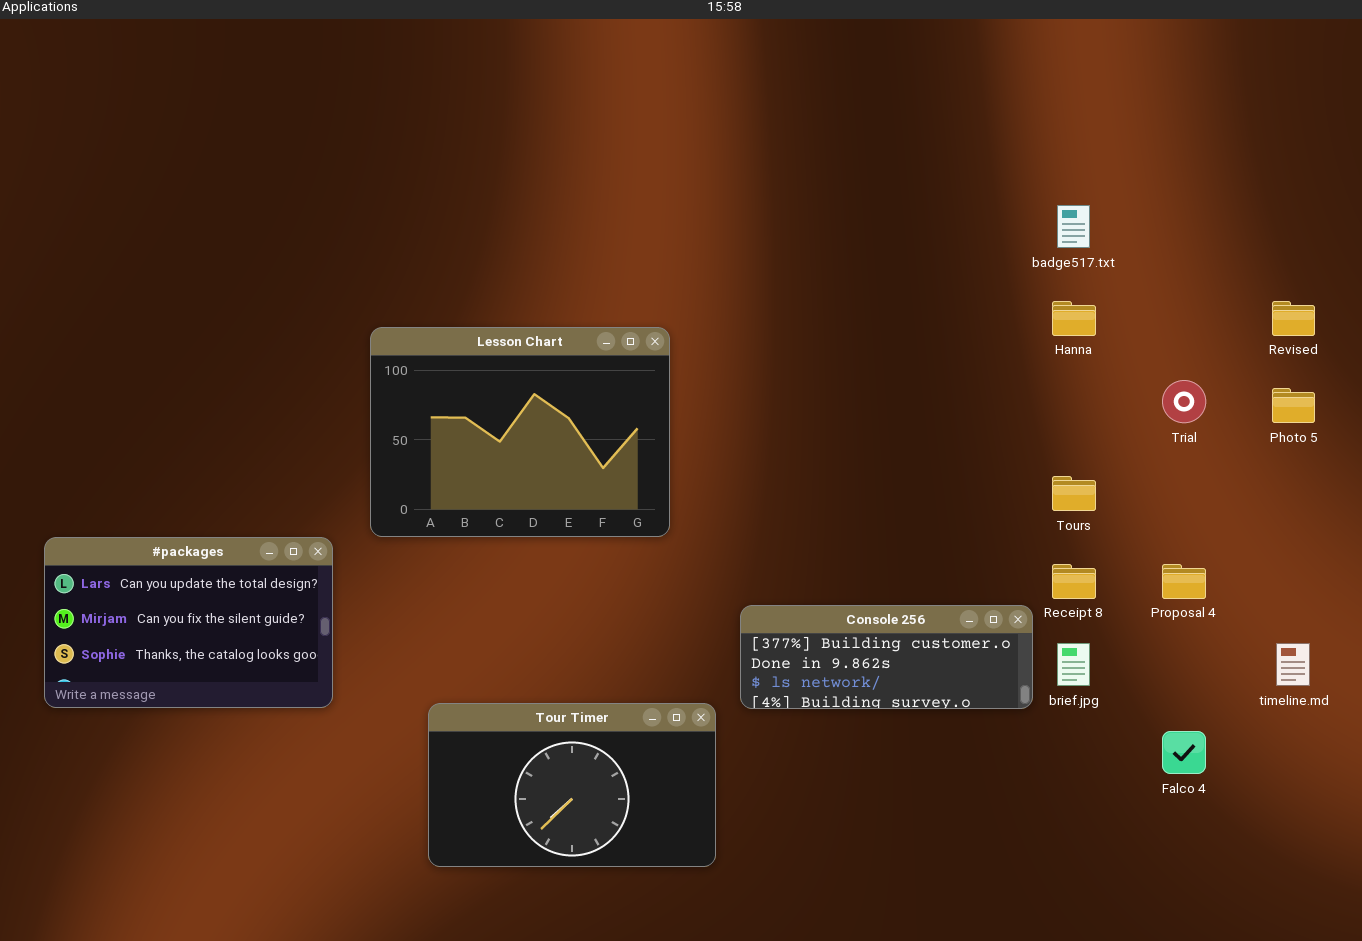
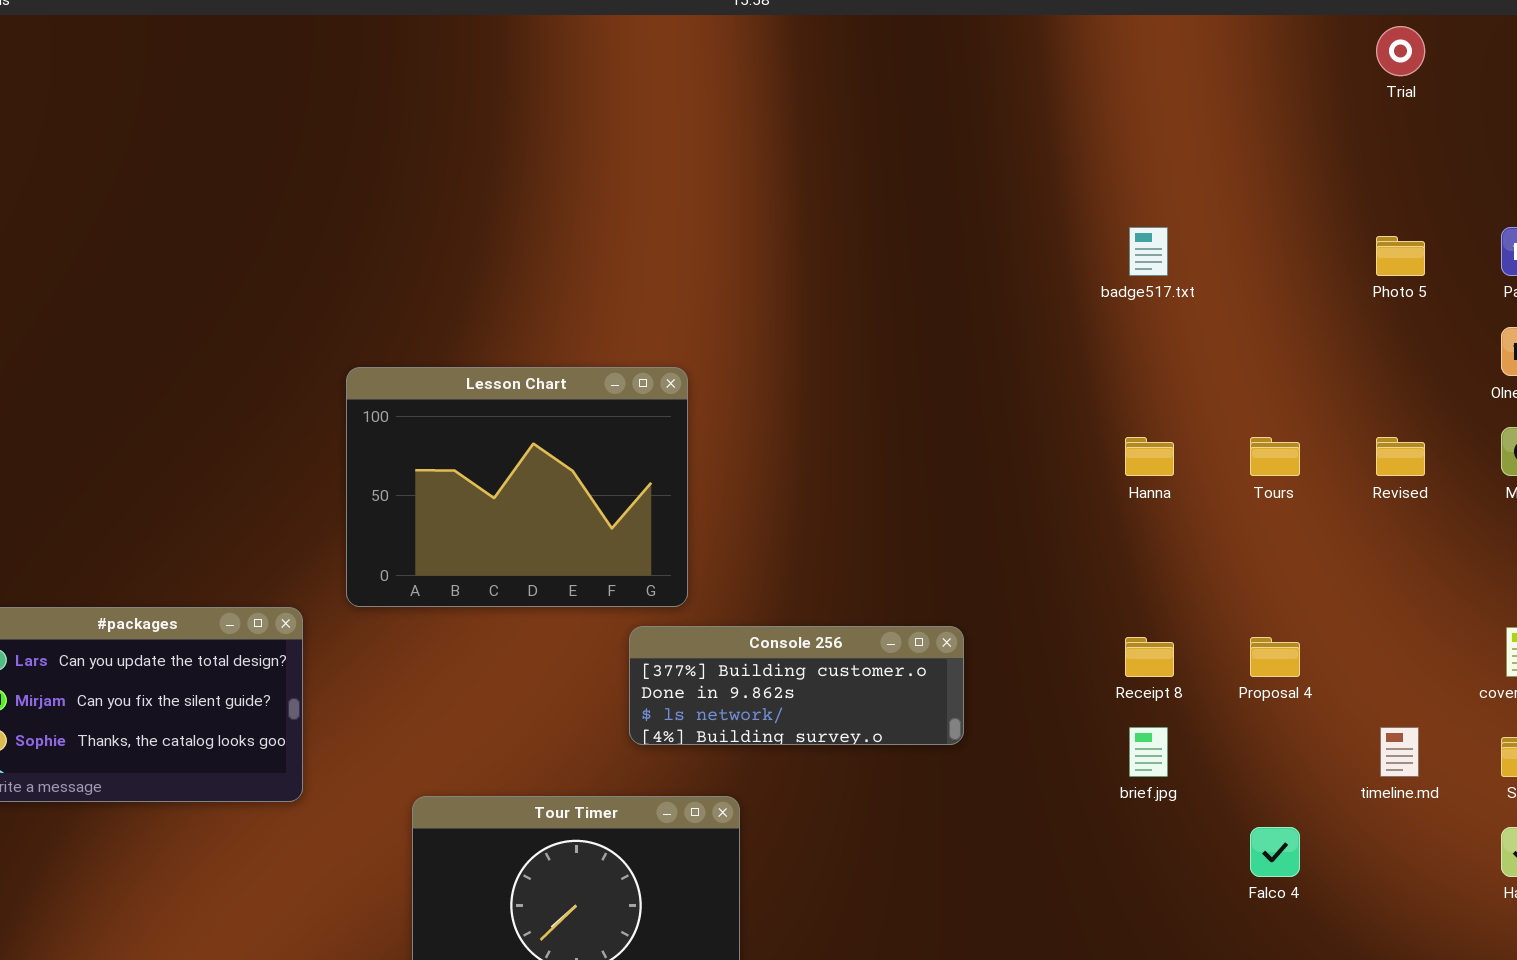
Hanna: [1052,301,1096,336] -> [1125,437,1174,476], moved
Revised: [1272,301,1315,336] -> [1376,437,1425,476], moved
Trial: [1162,380,1206,423] -> [1376,26,1425,76], moved
Photo 5: [1272,388,1315,423] -> [1376,236,1425,276], moved
Tours: [1052,476,1096,511] -> [1250,437,1300,476], moved
Console 256: [740,605,1033,709] -> [629,626,964,745], moved

